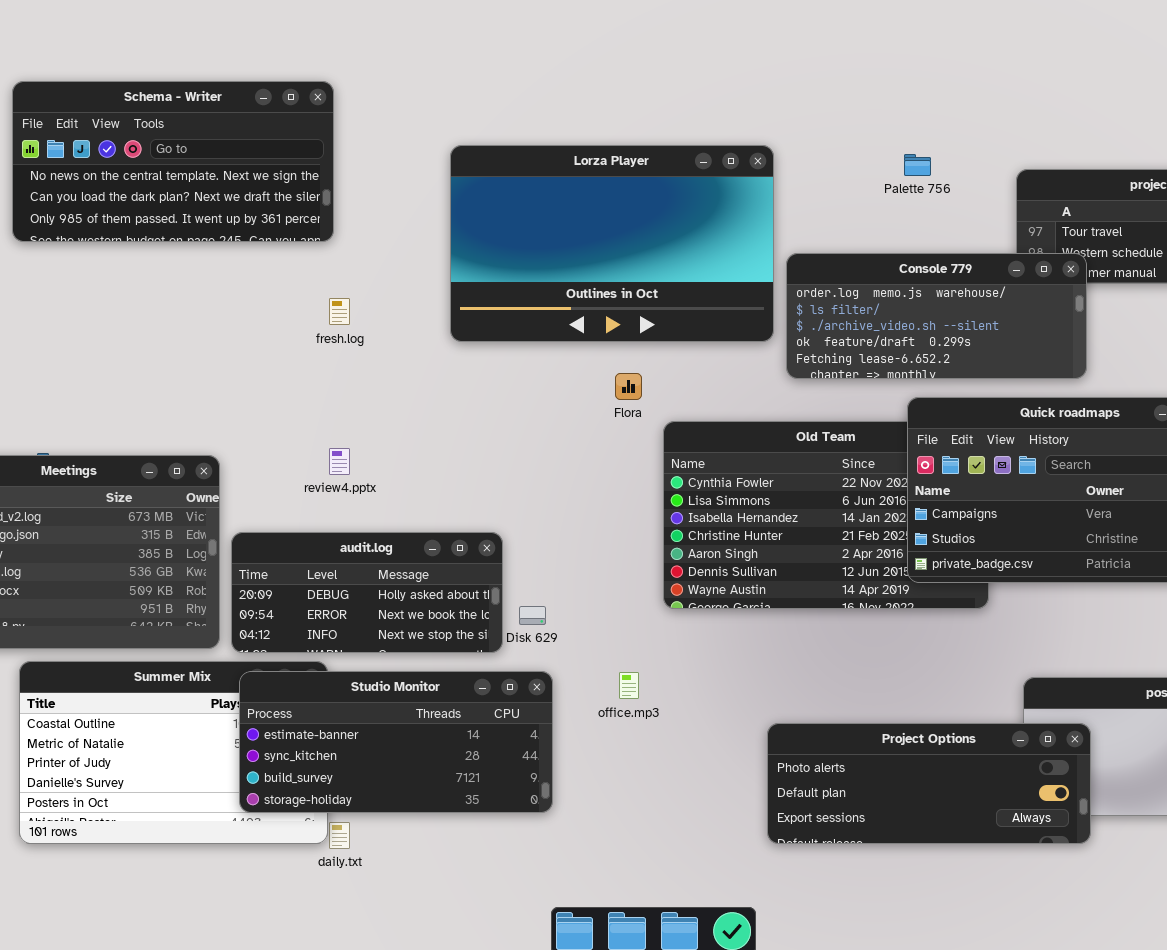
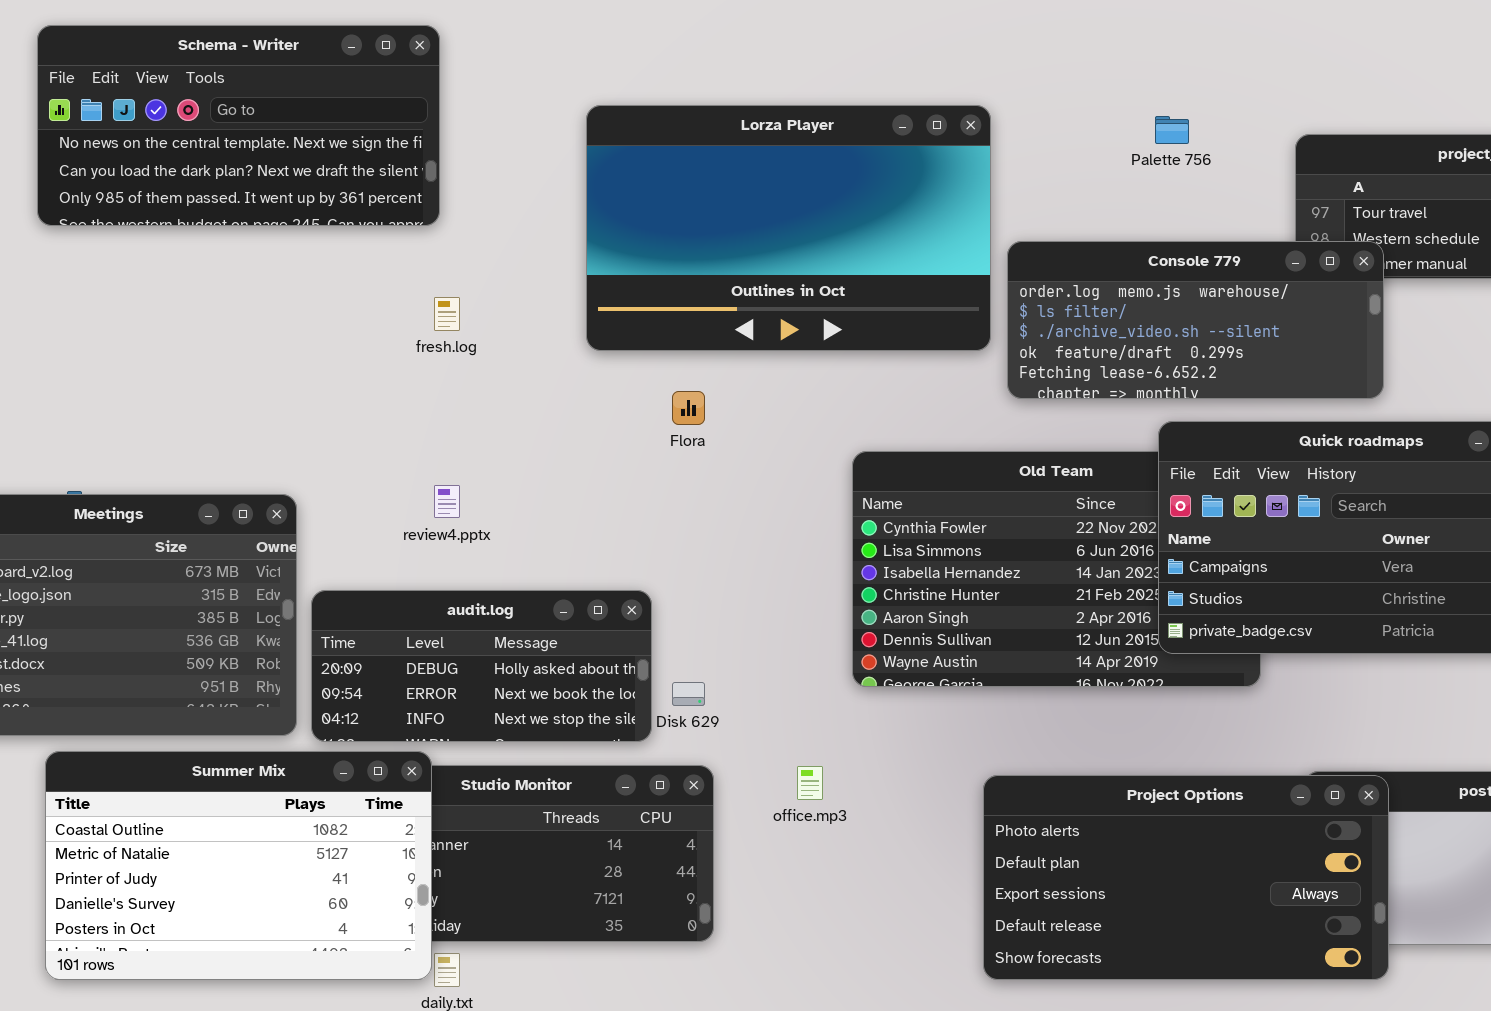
Flora: [615,373,642,400] -> [672,391,705,425], moved
Summer Mix: [19,661,328,844] -> [45,751,432,980], raised
Project Options: [767,723,1091,844] -> [983,775,1389,980], resized

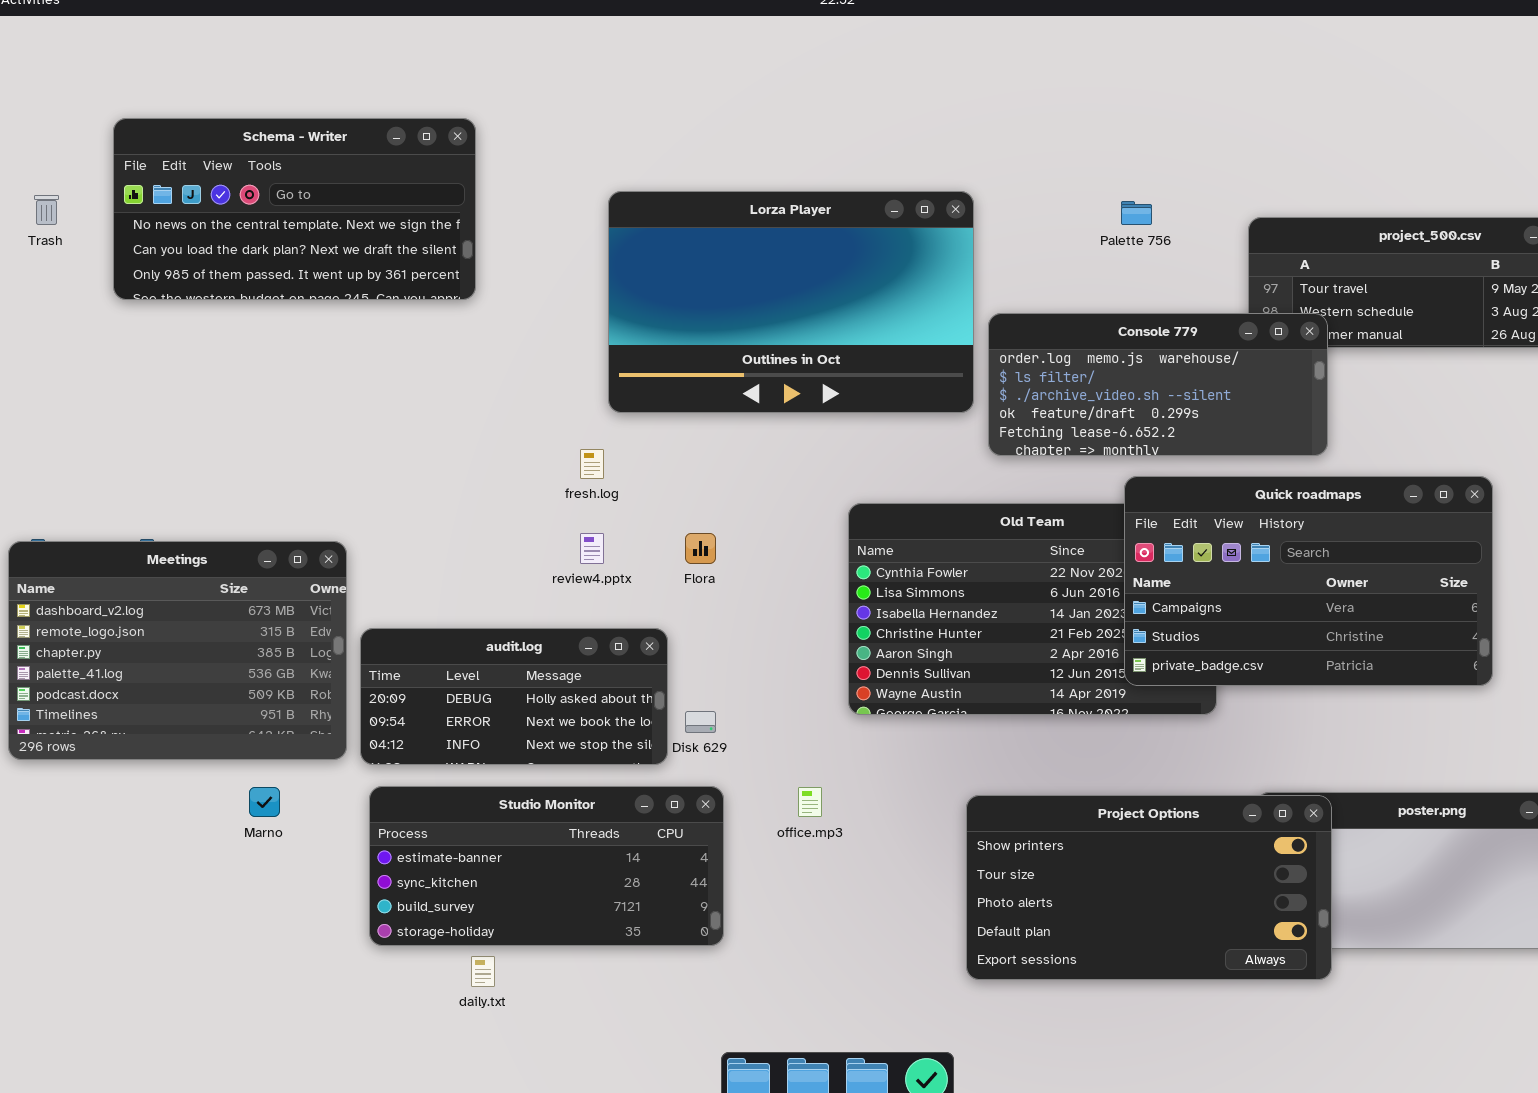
fresh.log: [434,297,460,331] -> [580,449,604,479], moved
Flora: [672,391,705,425] -> [685,533,716,564], moved
review4.pptx: [434,485,460,518] -> [580,533,604,564], moved
Summer Mix: [45,751,432,980] -> none, closed
Project Options: [983,775,1389,980] -> [966,795,1332,980], scrolled up 2 rows

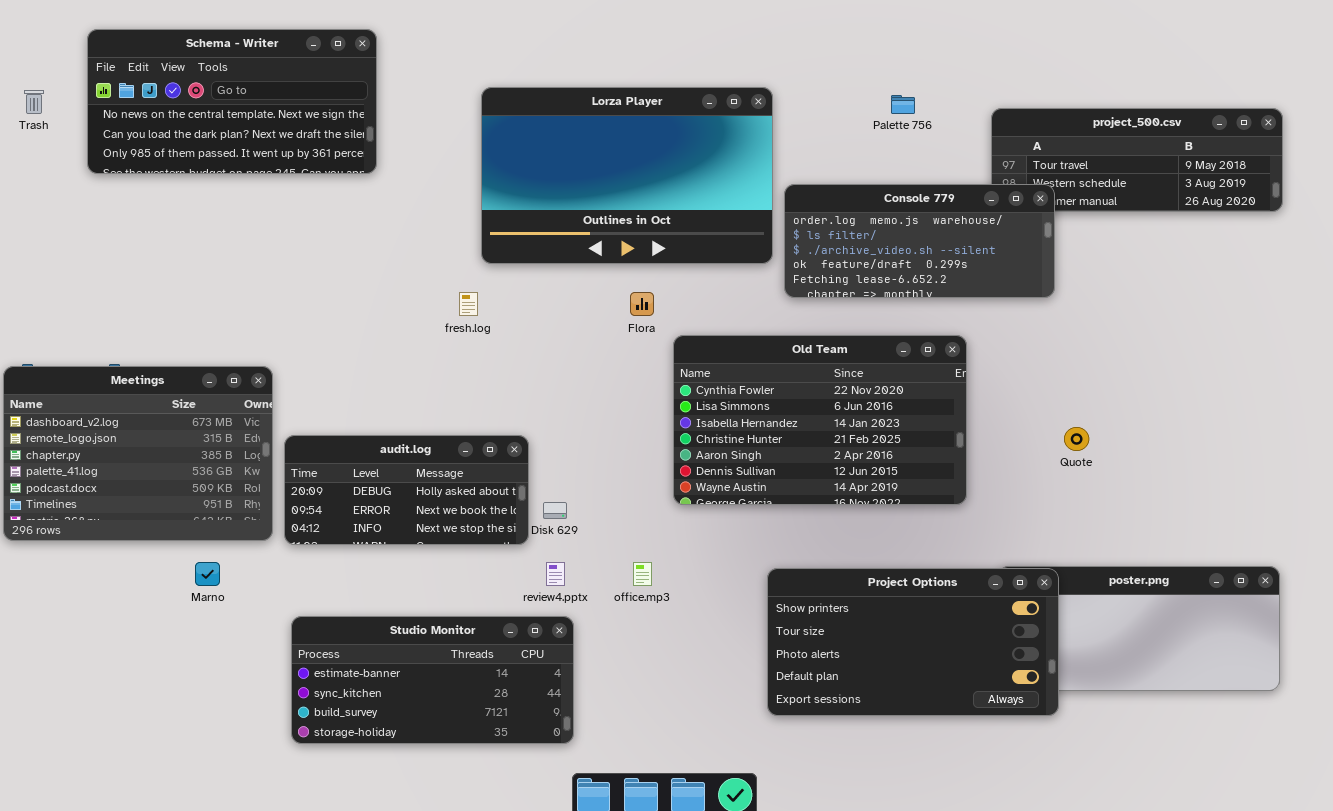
Quick roadmaps: [1124,476,1493,686] -> none, closed
review4.pptx: [580,533,604,564] -> [546,562,565,586], moved
Flora: [685,533,716,564] -> [630,292,654,316], moved
Studio Monitor: [369,786,724,946] -> [291,616,574,744], moved

